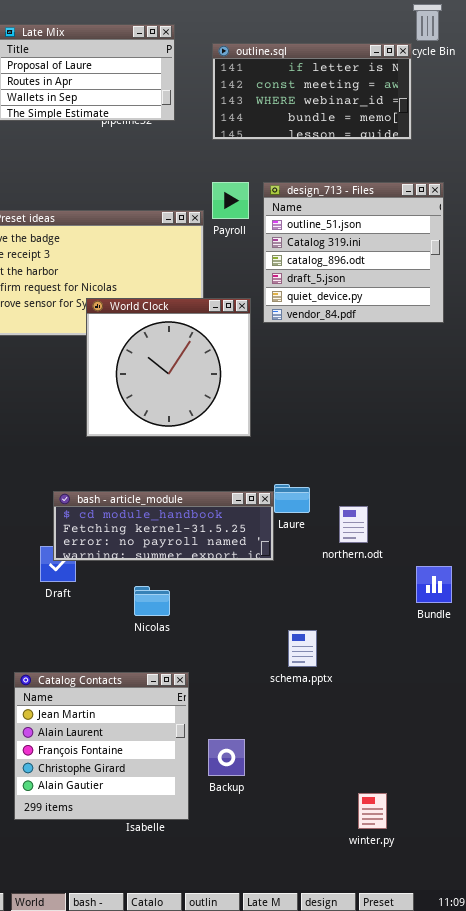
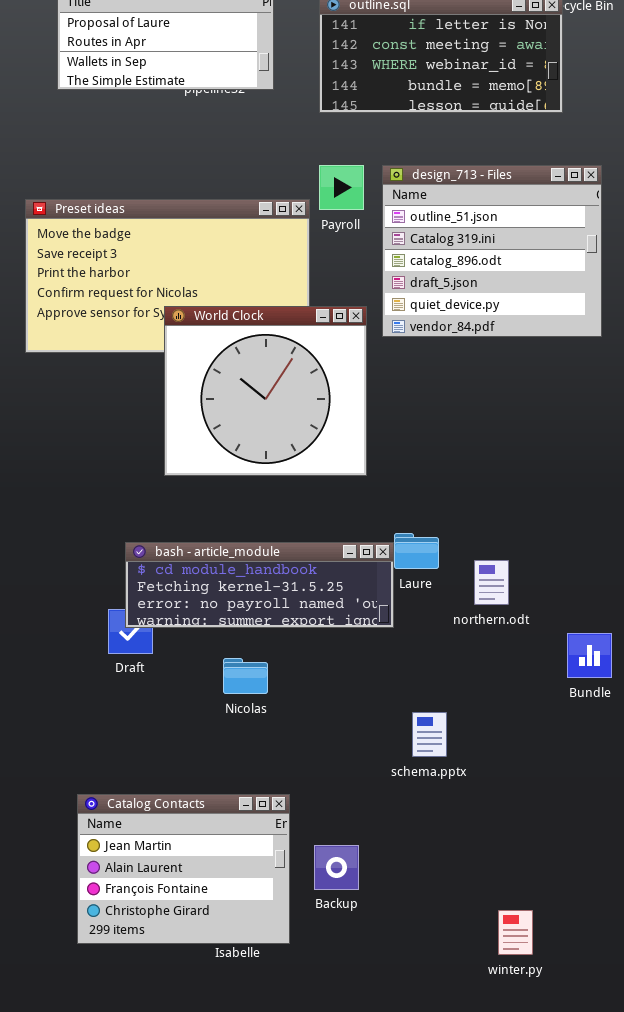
Catalog Contacts: [14,672,189,820] -> [77,794,290,944], resized

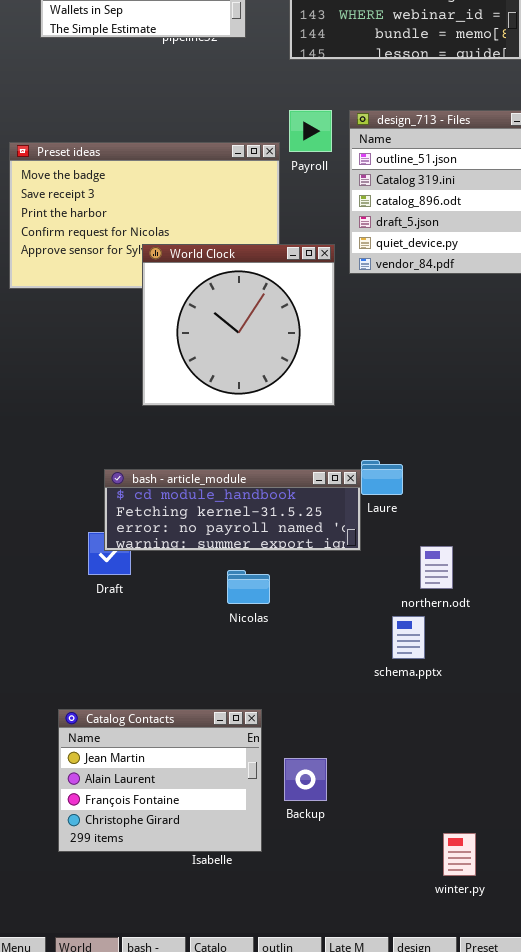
northern.odt: [474,560,509,605] -> [420,546,453,589], moved
Nicolas: [223,658,268,694] -> [227,570,270,604], moved
schema.pptx: [412,712,447,757] -> [392,616,425,659], moved
winter.py: [498,910,533,955] -> [443,833,476,876], moved

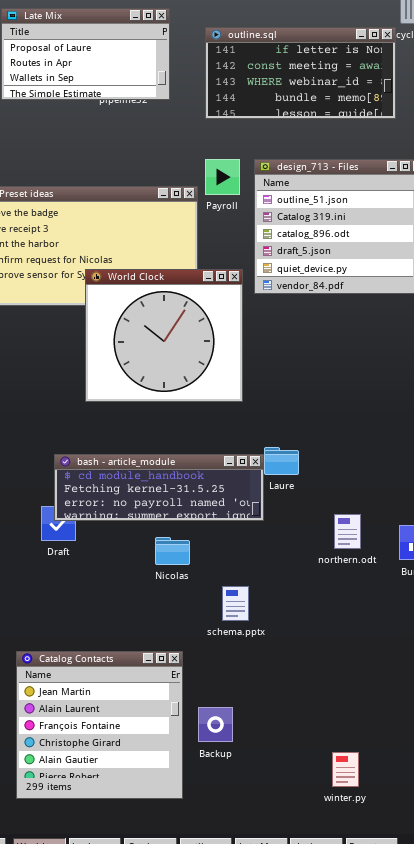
northern.odt: [420,546,453,589] -> [334,514,361,549], moved
schema.pptx: [392,616,425,659] -> [222,586,249,621], moved
Catalog Contacts: [58,709,262,852] -> [16,651,183,799], resized
Backup: [284,758,327,801] -> [198,707,233,742], moved

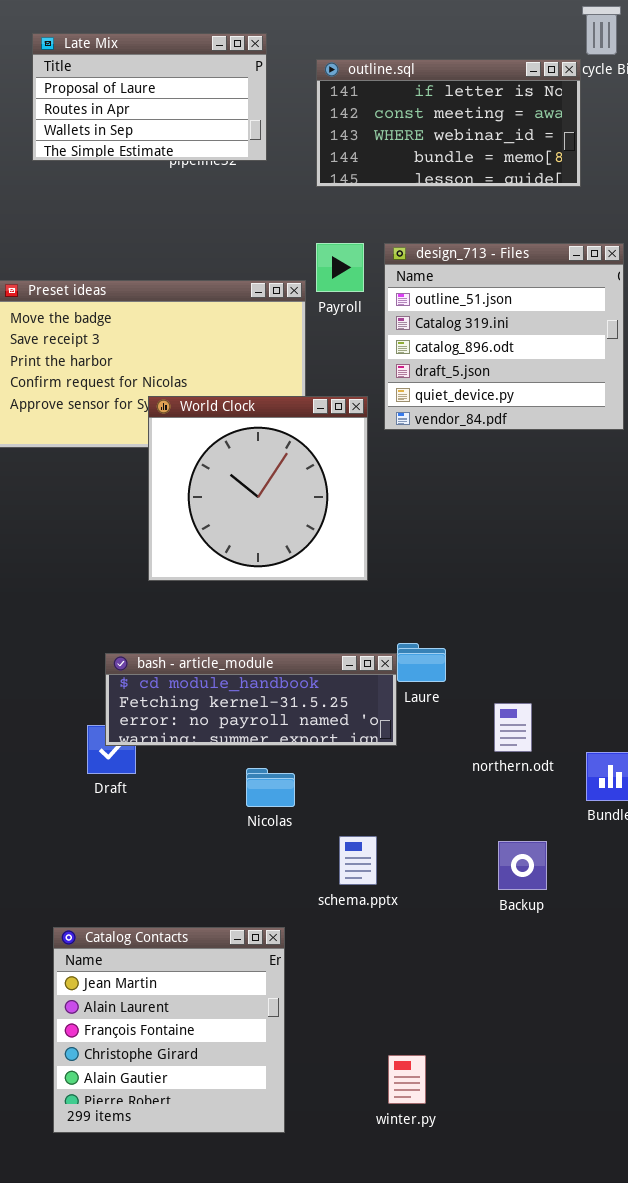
northern.odt: [334,514,361,549] -> [494,703,532,752], moved
Backup: [198,707,233,742] -> [498,841,547,890], moved
winter.py: [332,752,359,787] -> [388,1055,426,1104], moved

